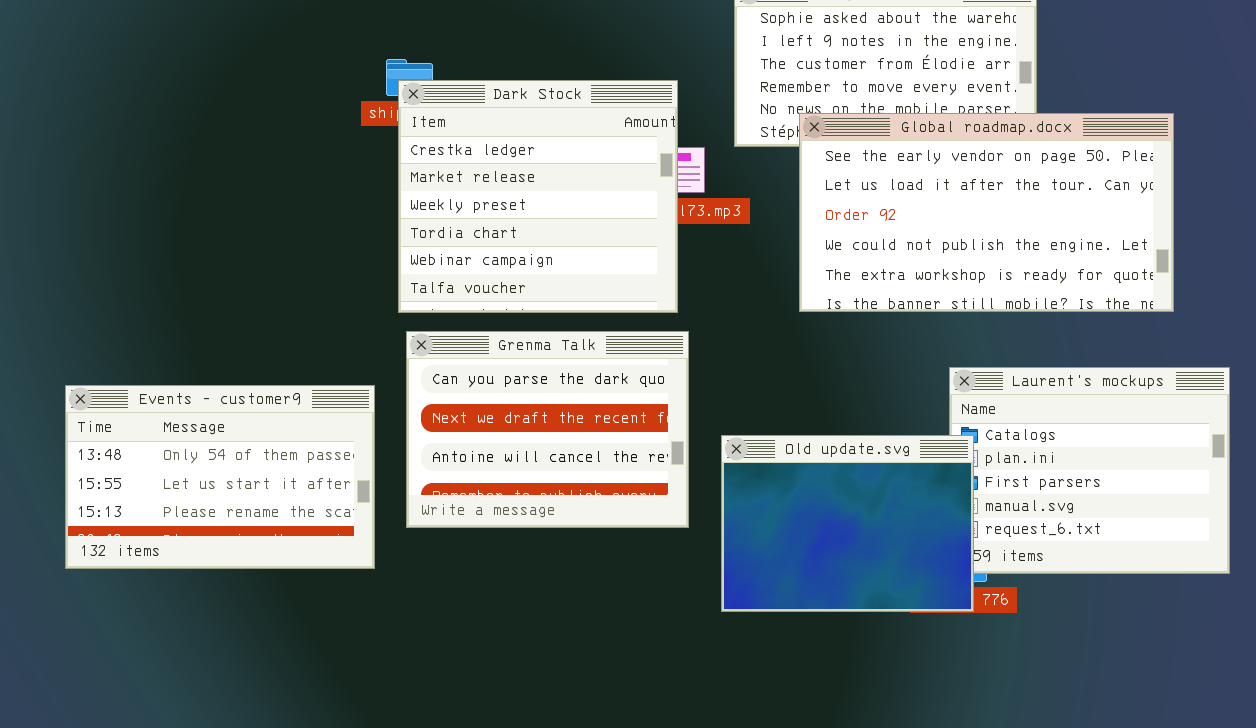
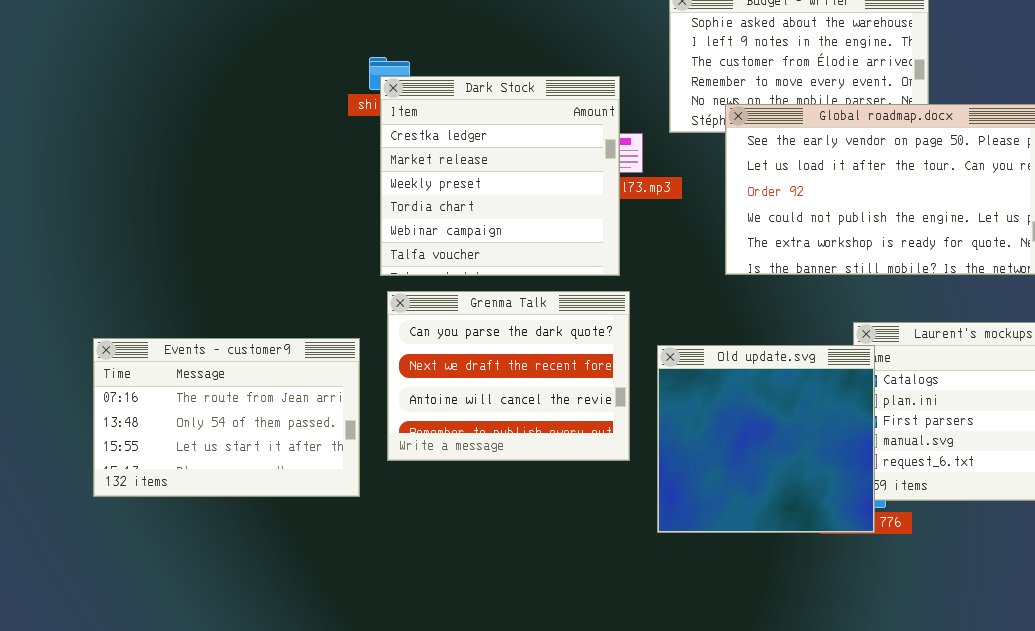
Events - customer9: [65,385,375,569] -> [93,338,360,497], scrolled up 1 row
Old update.svg: [721,435,974,612] -> [657,345,875,533], resized

